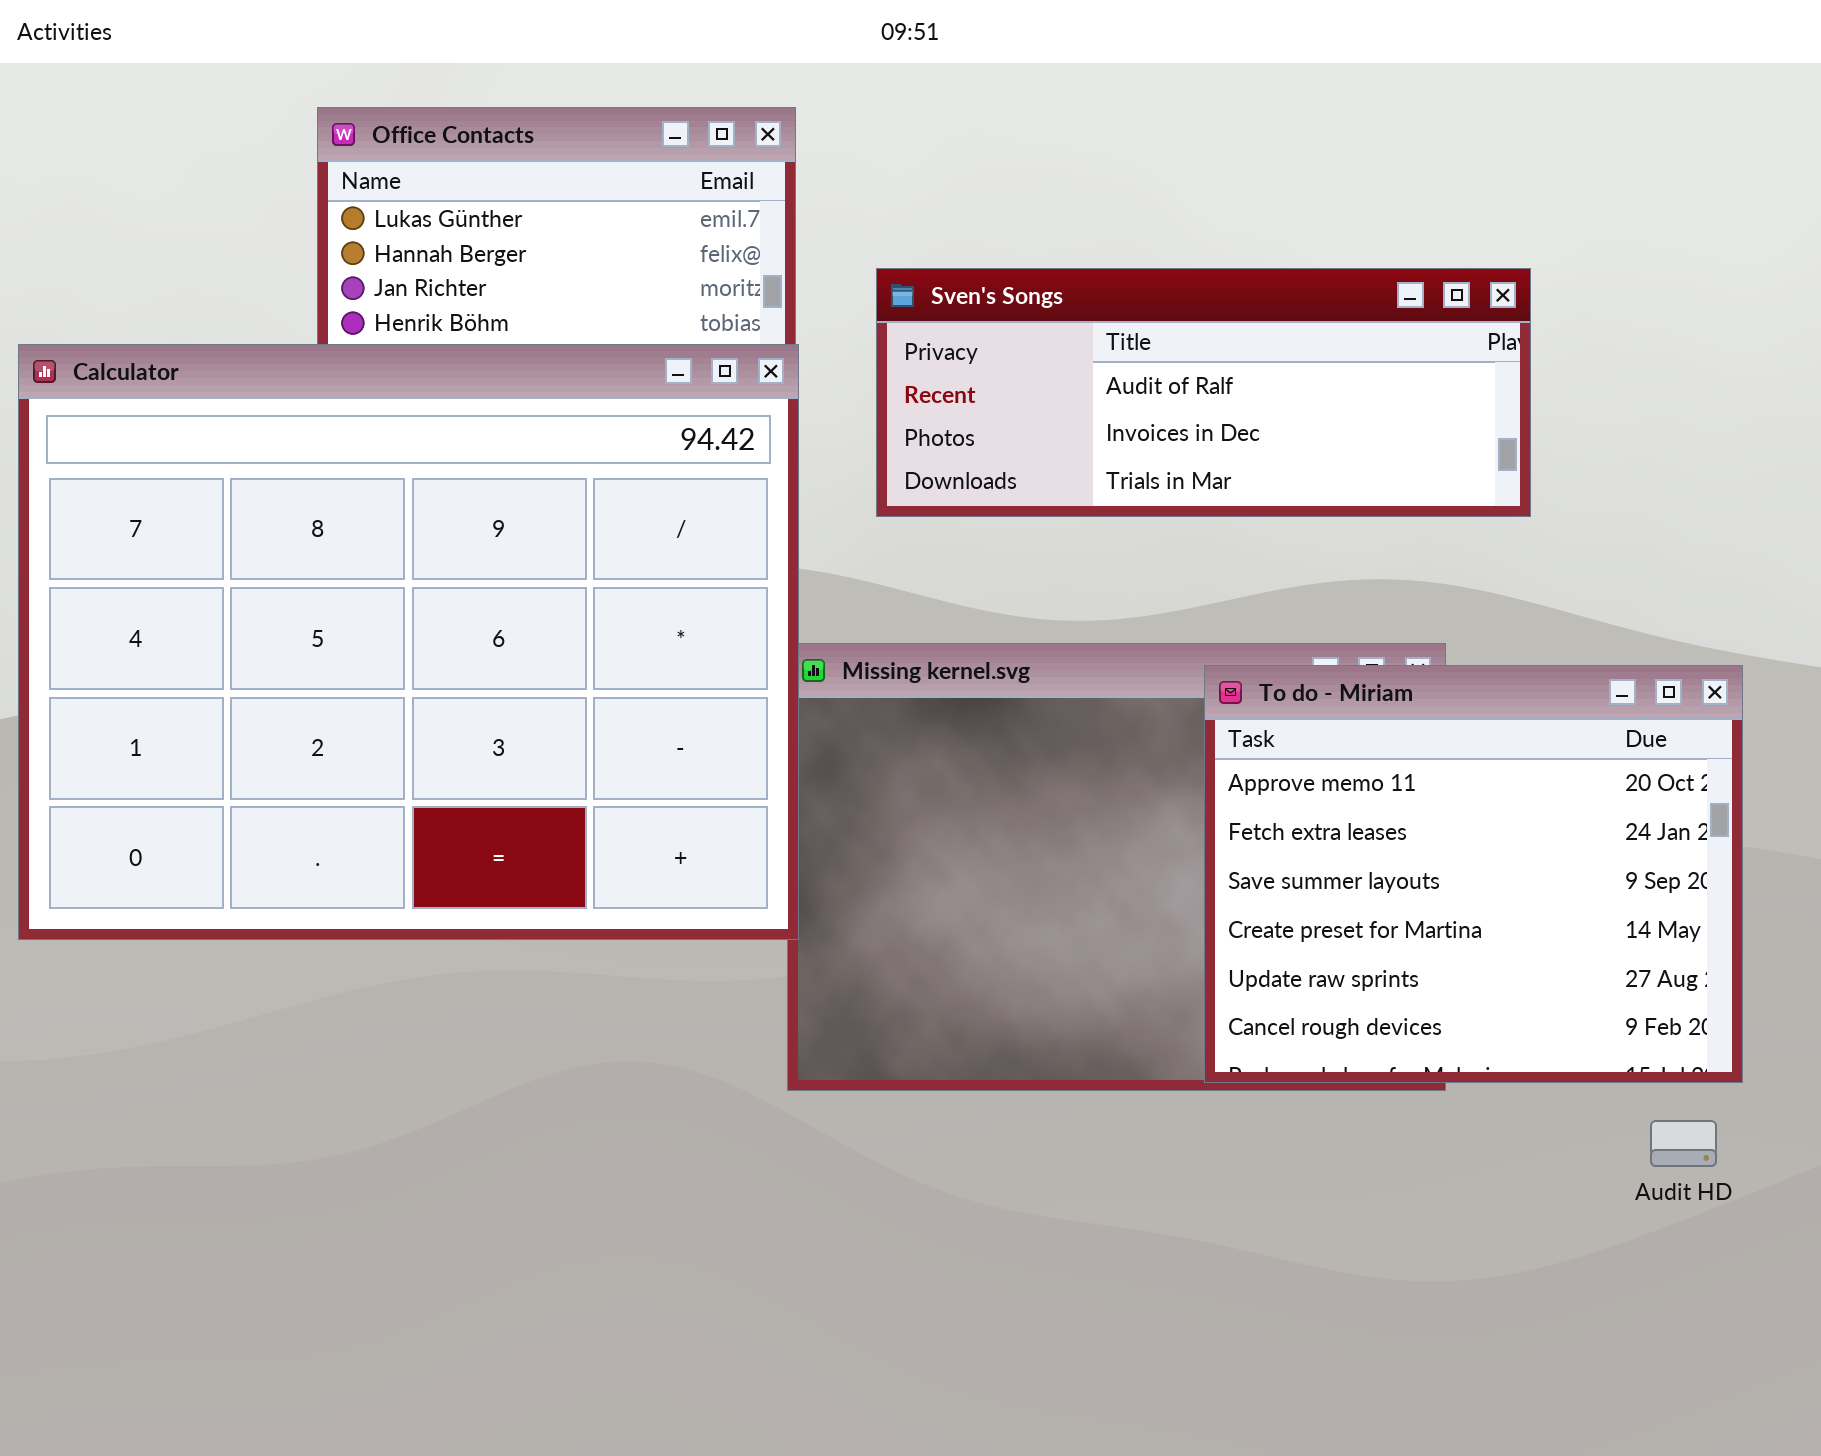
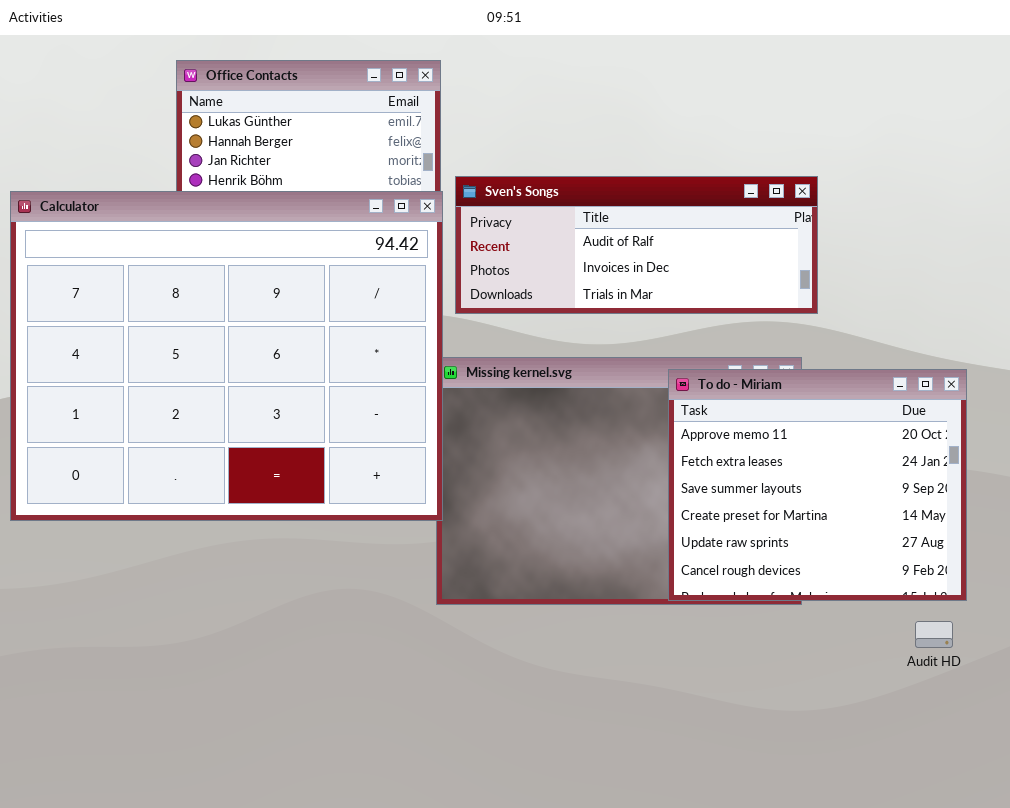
Sven's Songs: [876,268,1531,517] -> [455,176,818,314], moved

